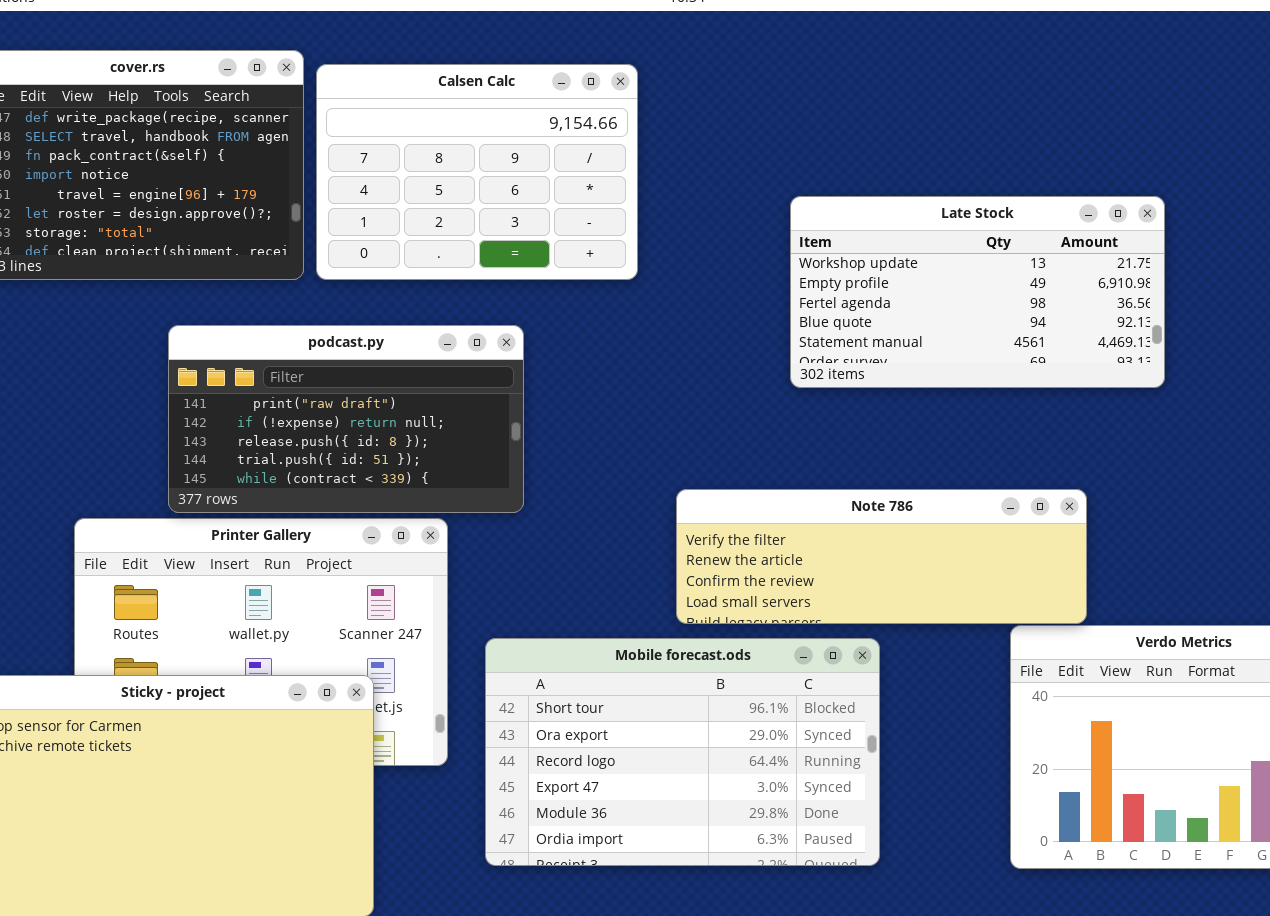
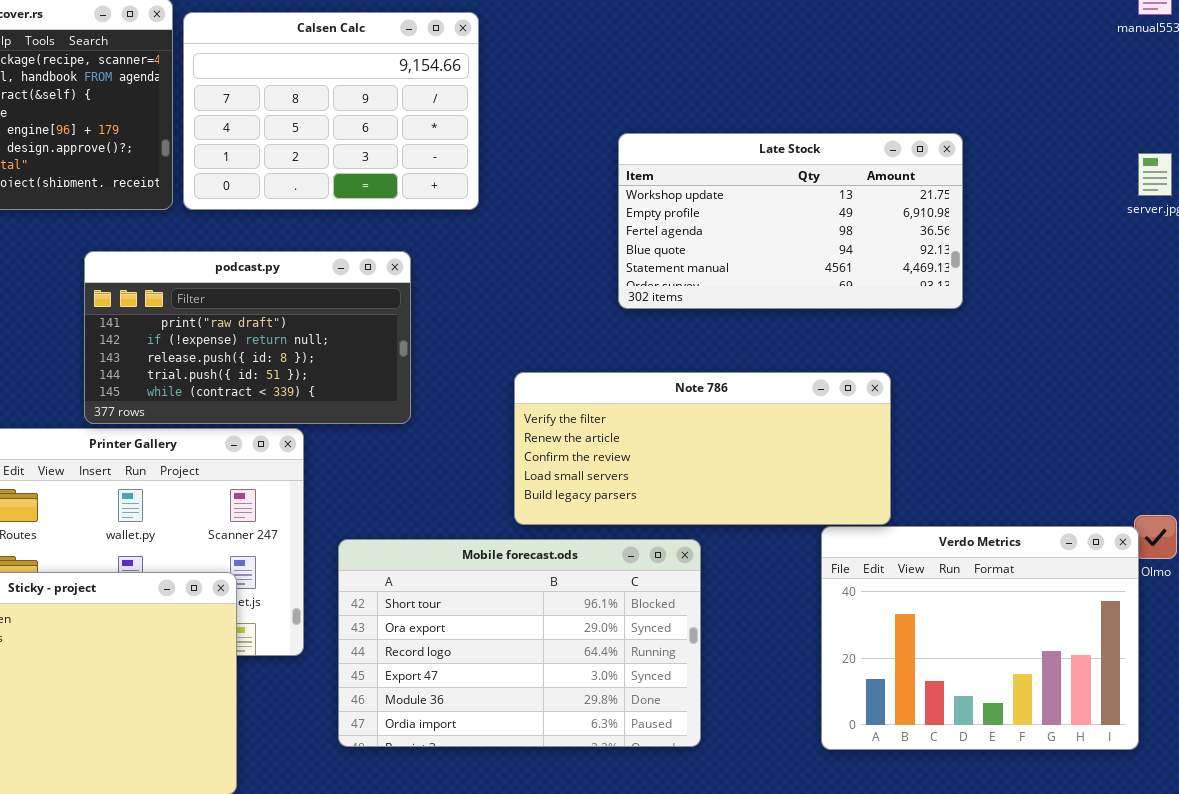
podcast.py: [168,325,524,513] -> [84,251,411,424], moved
Note 786: [676,489,1087,624] -> [514,372,891,525], resized

